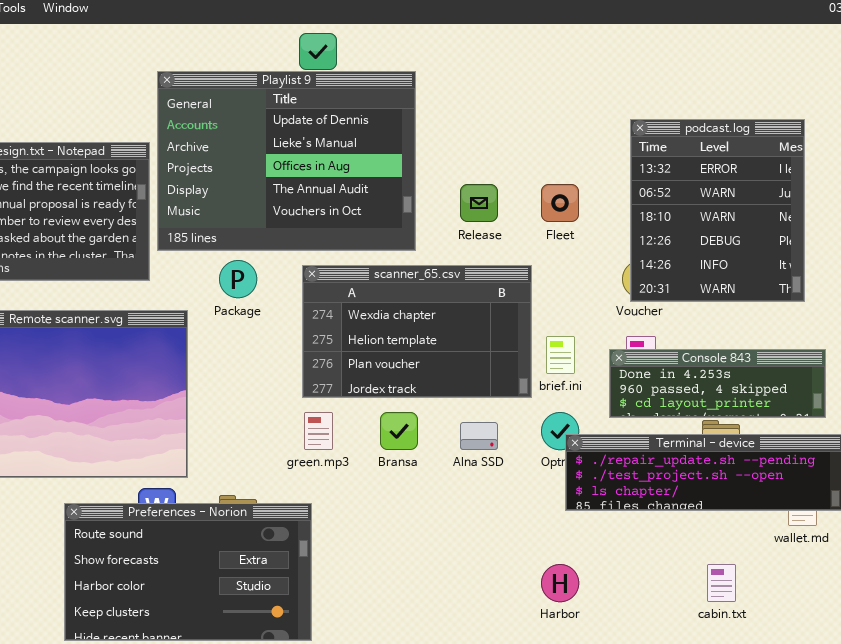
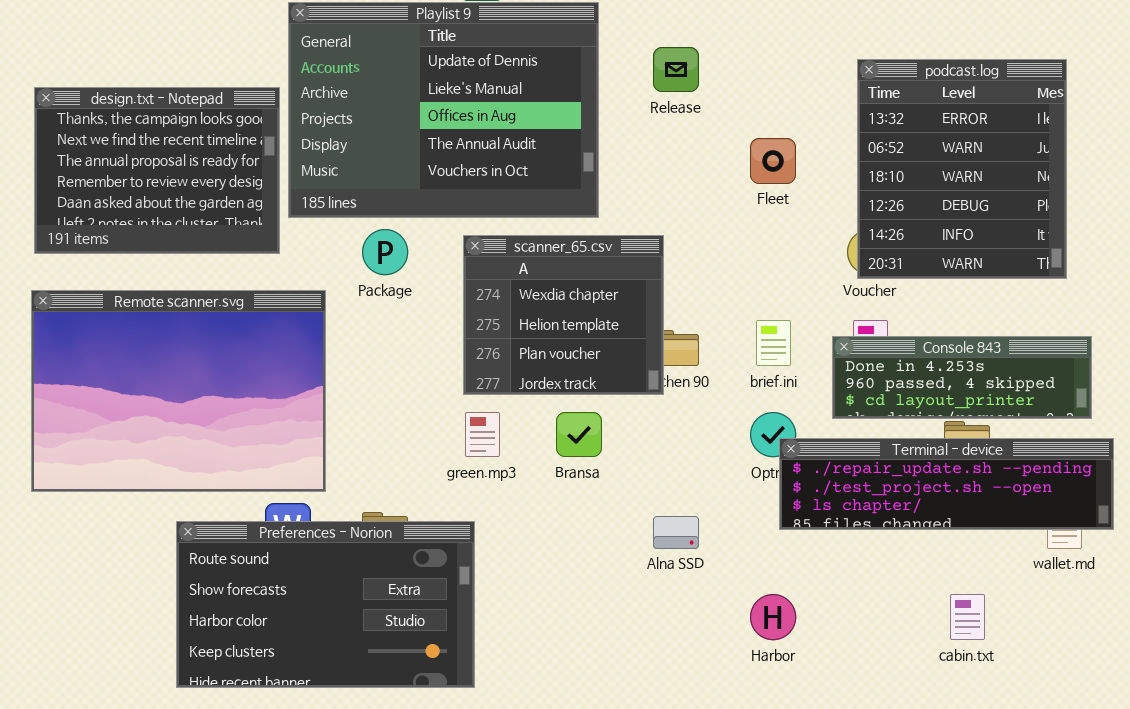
Release: [460,184,498,222] -> [653,47,699,92], moved
scanner_65.csv: [302,265,532,398] -> [463,235,664,395], resized
Alna SSD: [460,422,498,450] -> [653,516,699,549], moved

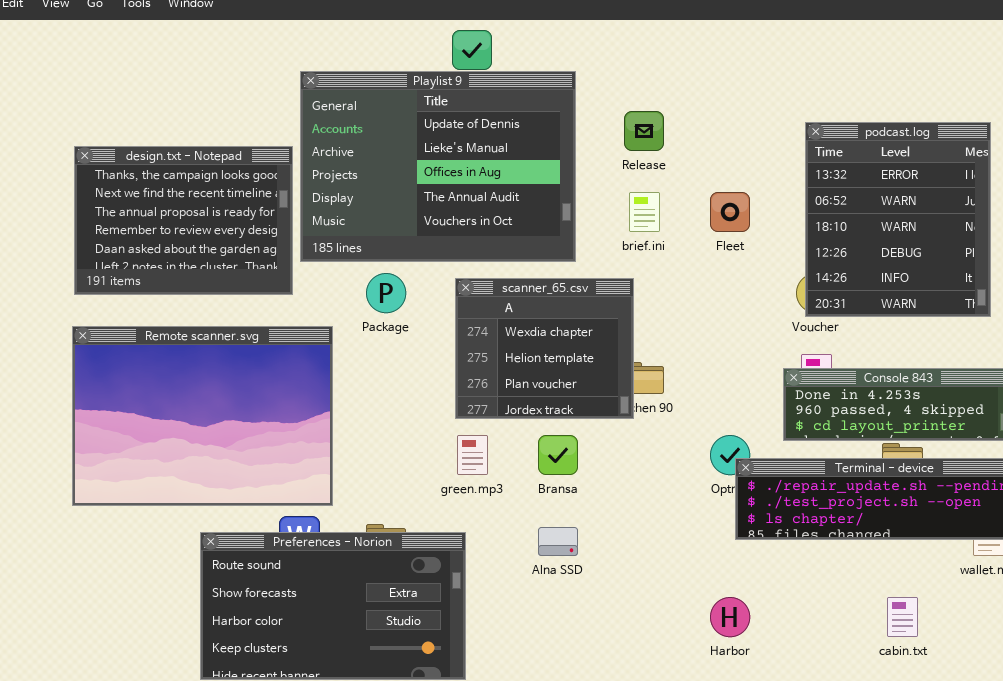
brief.ini: [756,320,791,366] -> [629,192,660,232], moved
Alna SSD: [653,516,699,549] -> [538,527,578,556], moved

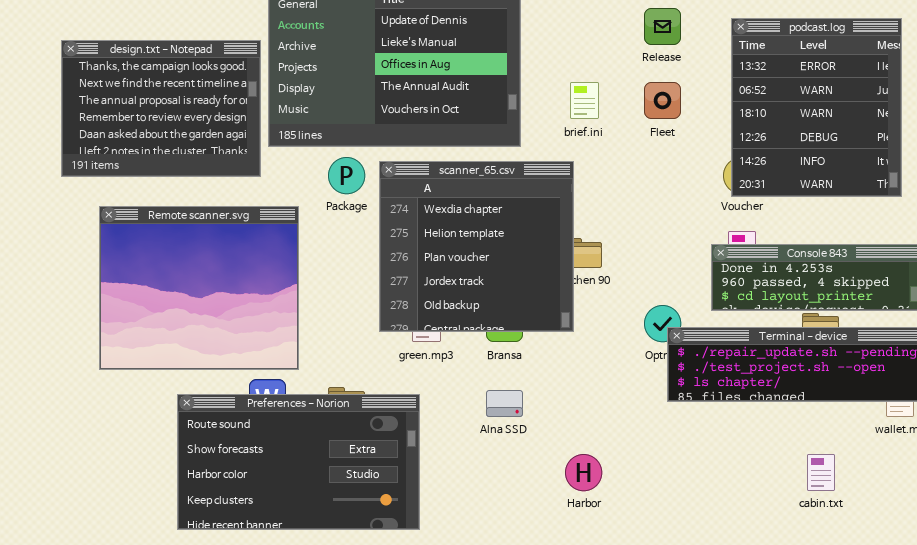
Release: [624,111,664,151] -> [644,8,681,45], moved
scanner_65.csv: [455,278,634,419] -> [379,161,574,332], resized
Remote scanner.svg: [72,326,333,506] -> [99,206,299,370], resized
Harbor: [710,597,750,637] -> [565,454,602,491], moved

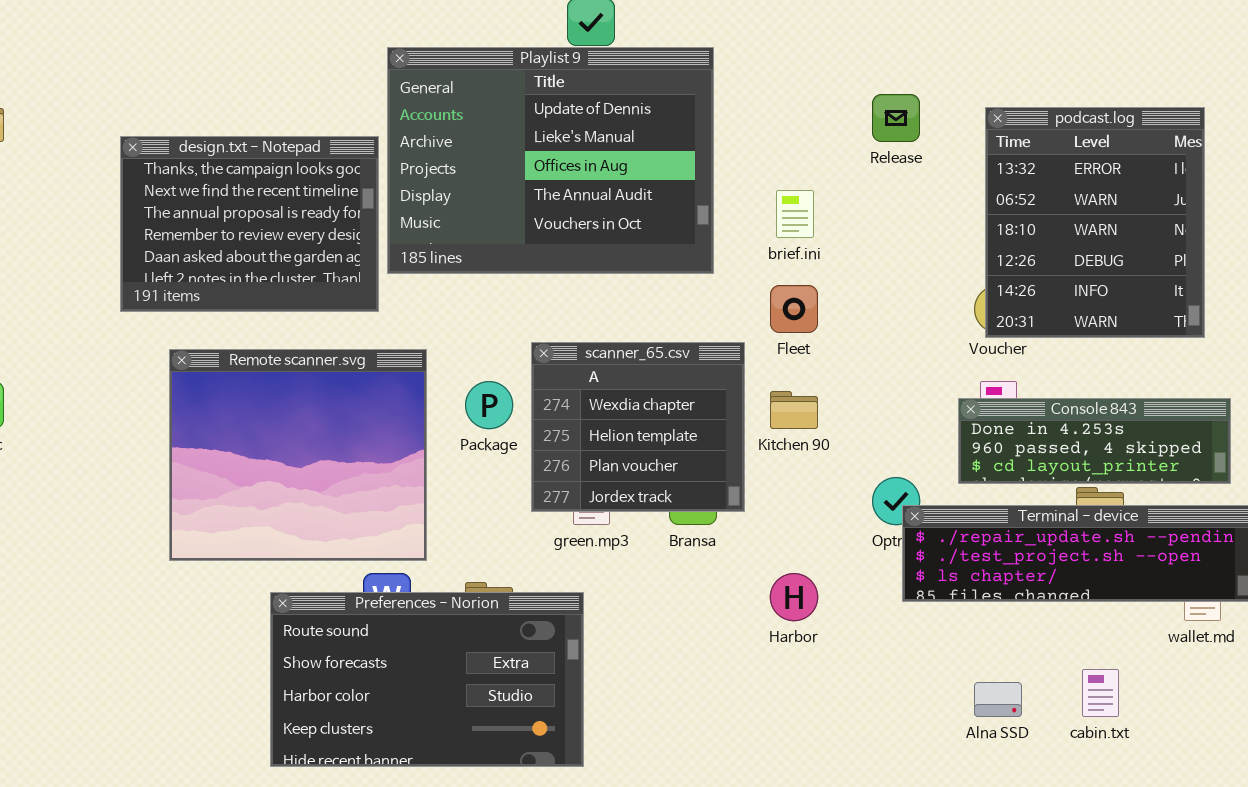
Fleet: [644,82,681,119] -> [770,285,818,333], moved
Package: [328,157,365,194] -> [465,381,513,429], moved
scanner_65.csv: [379,161,574,332] -> [531,342,745,512], resized
Alna SSD: [486,390,523,417] -> [974,682,1022,717], moved
Harbor: [565,454,602,491] -> [770,573,818,621], moved

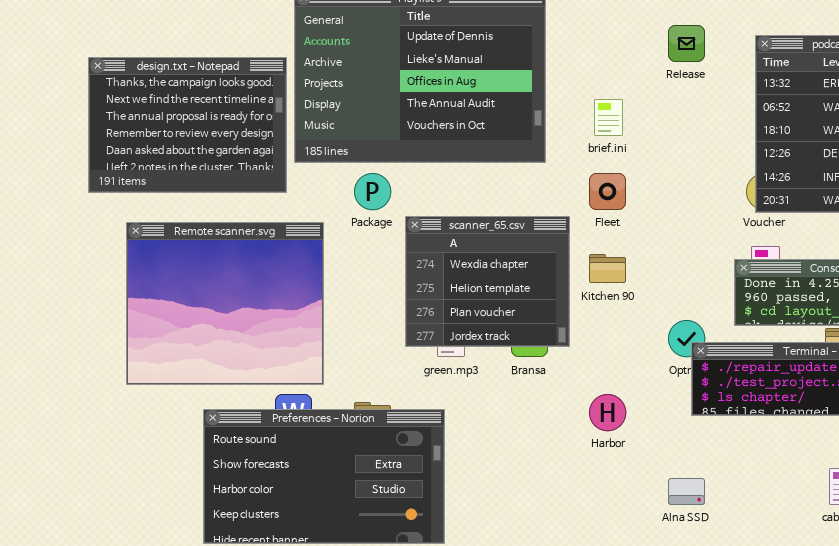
Package: [465,381,513,429] -> [354,173,391,210], moved
Alna SSD: [974,682,1022,717] -> [668,478,705,505], moved

